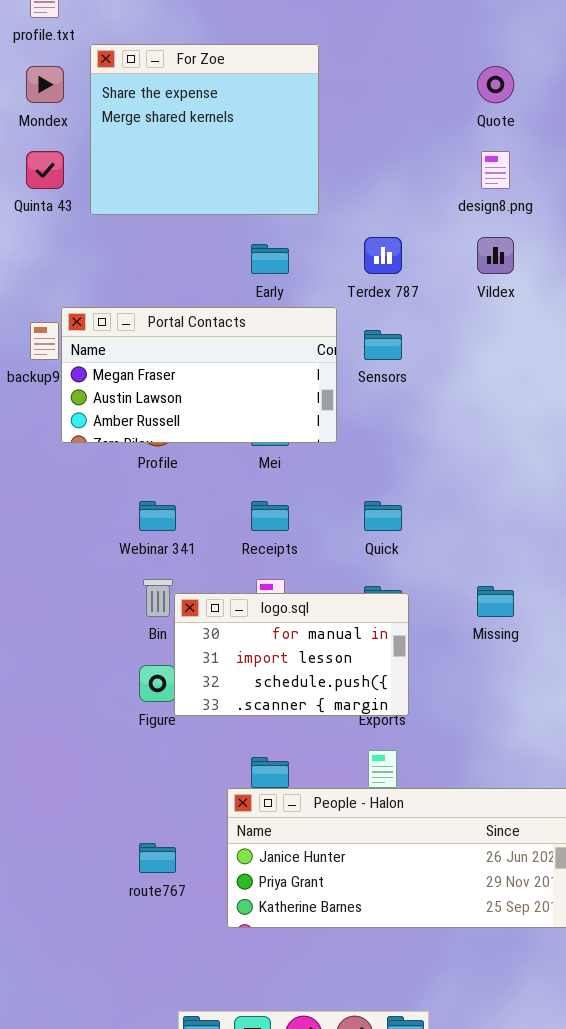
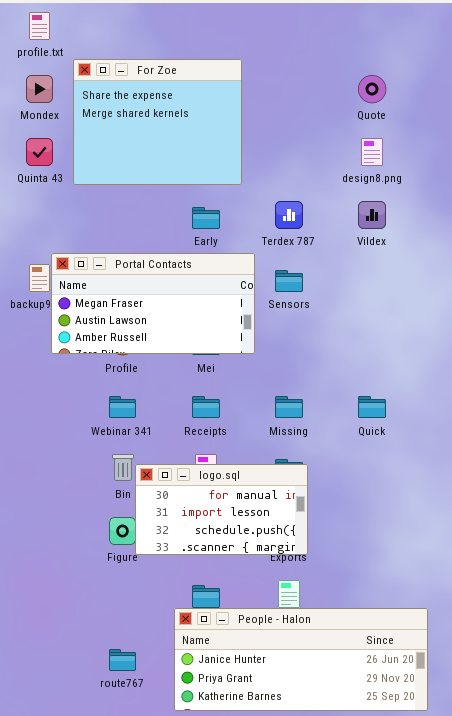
Quick: [364,501,402,531] -> [358,396,386,418], moved
Missing: [477,586,514,617] -> [275,396,303,418], moved

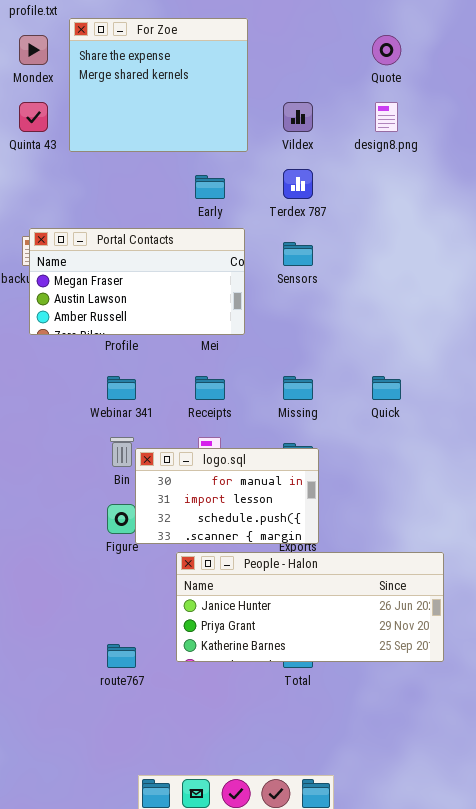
Vildex: [358,201,386,229] -> [283,102,313,132], moved
Portal Contacts: [51,253,255,354] -> [29,228,245,335], moved
People - Halon: [174,608,428,711] -> [176,552,444,662], moved

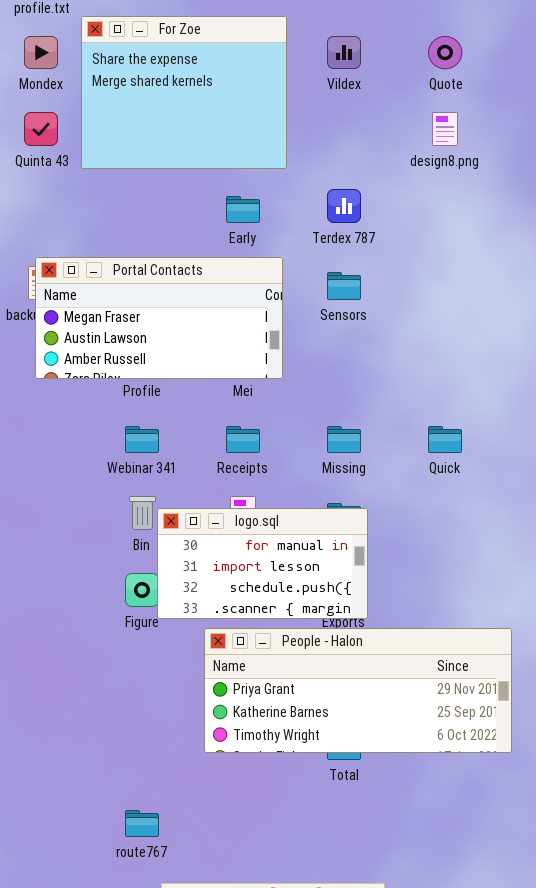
Vildex: [283,102,313,132] -> [327,36,361,69], moved
People - Halon: [176,552,444,662] -> [204,628,512,753], scrolled down 1 row
route767: [107,644,136,668] -> [125,810,159,837], moved

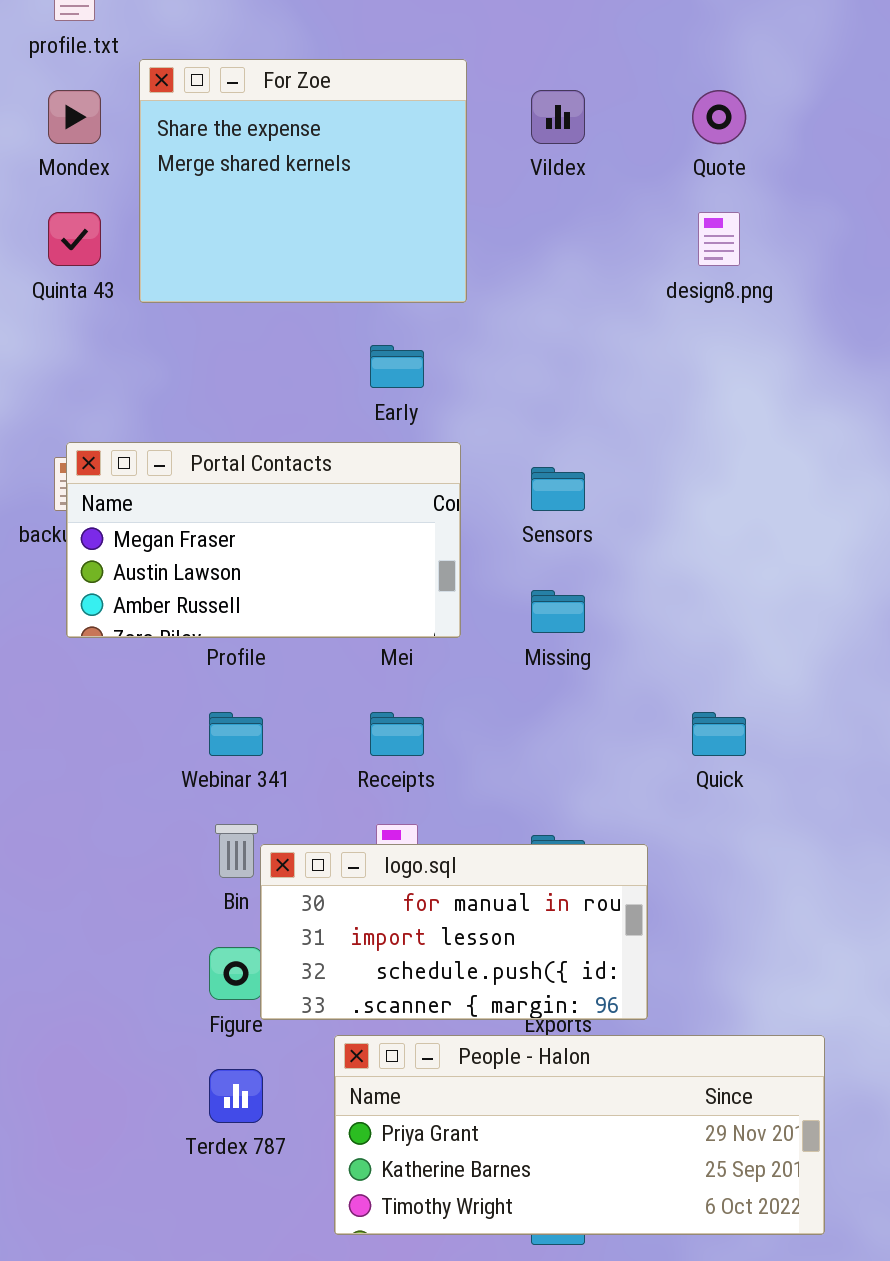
Terdex 787: [327,189,361,223] -> [209,1069,263,1123], moved
Missing: [327,426,361,453] -> [531,590,585,633], moved
logo.sql: [157,508,368,619] -> [260,844,648,1020], resized

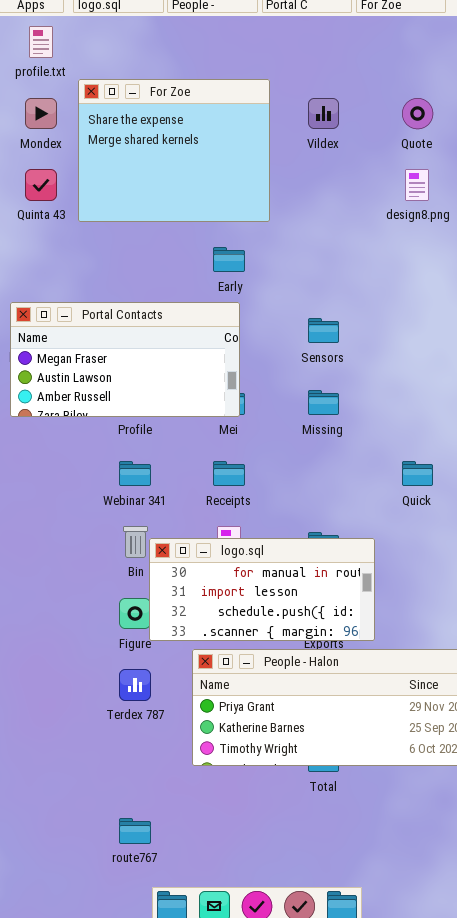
Portal Contacts: [66,442,461,638] -> [10,302,240,417], moved

